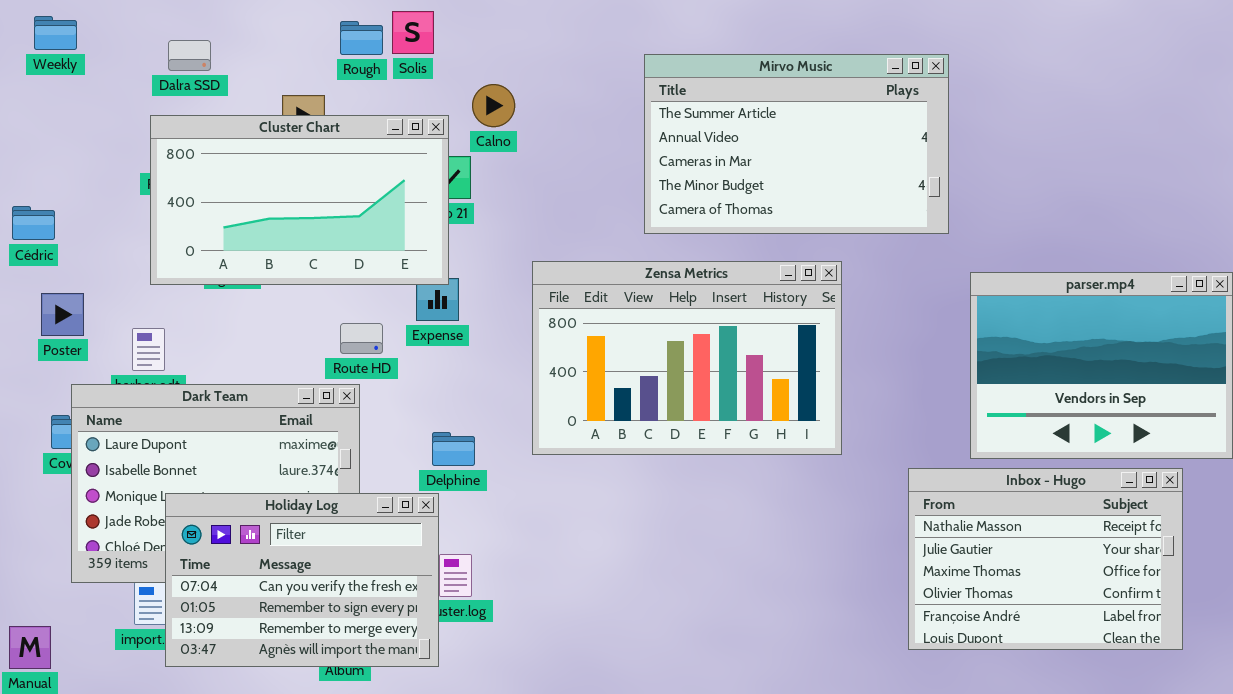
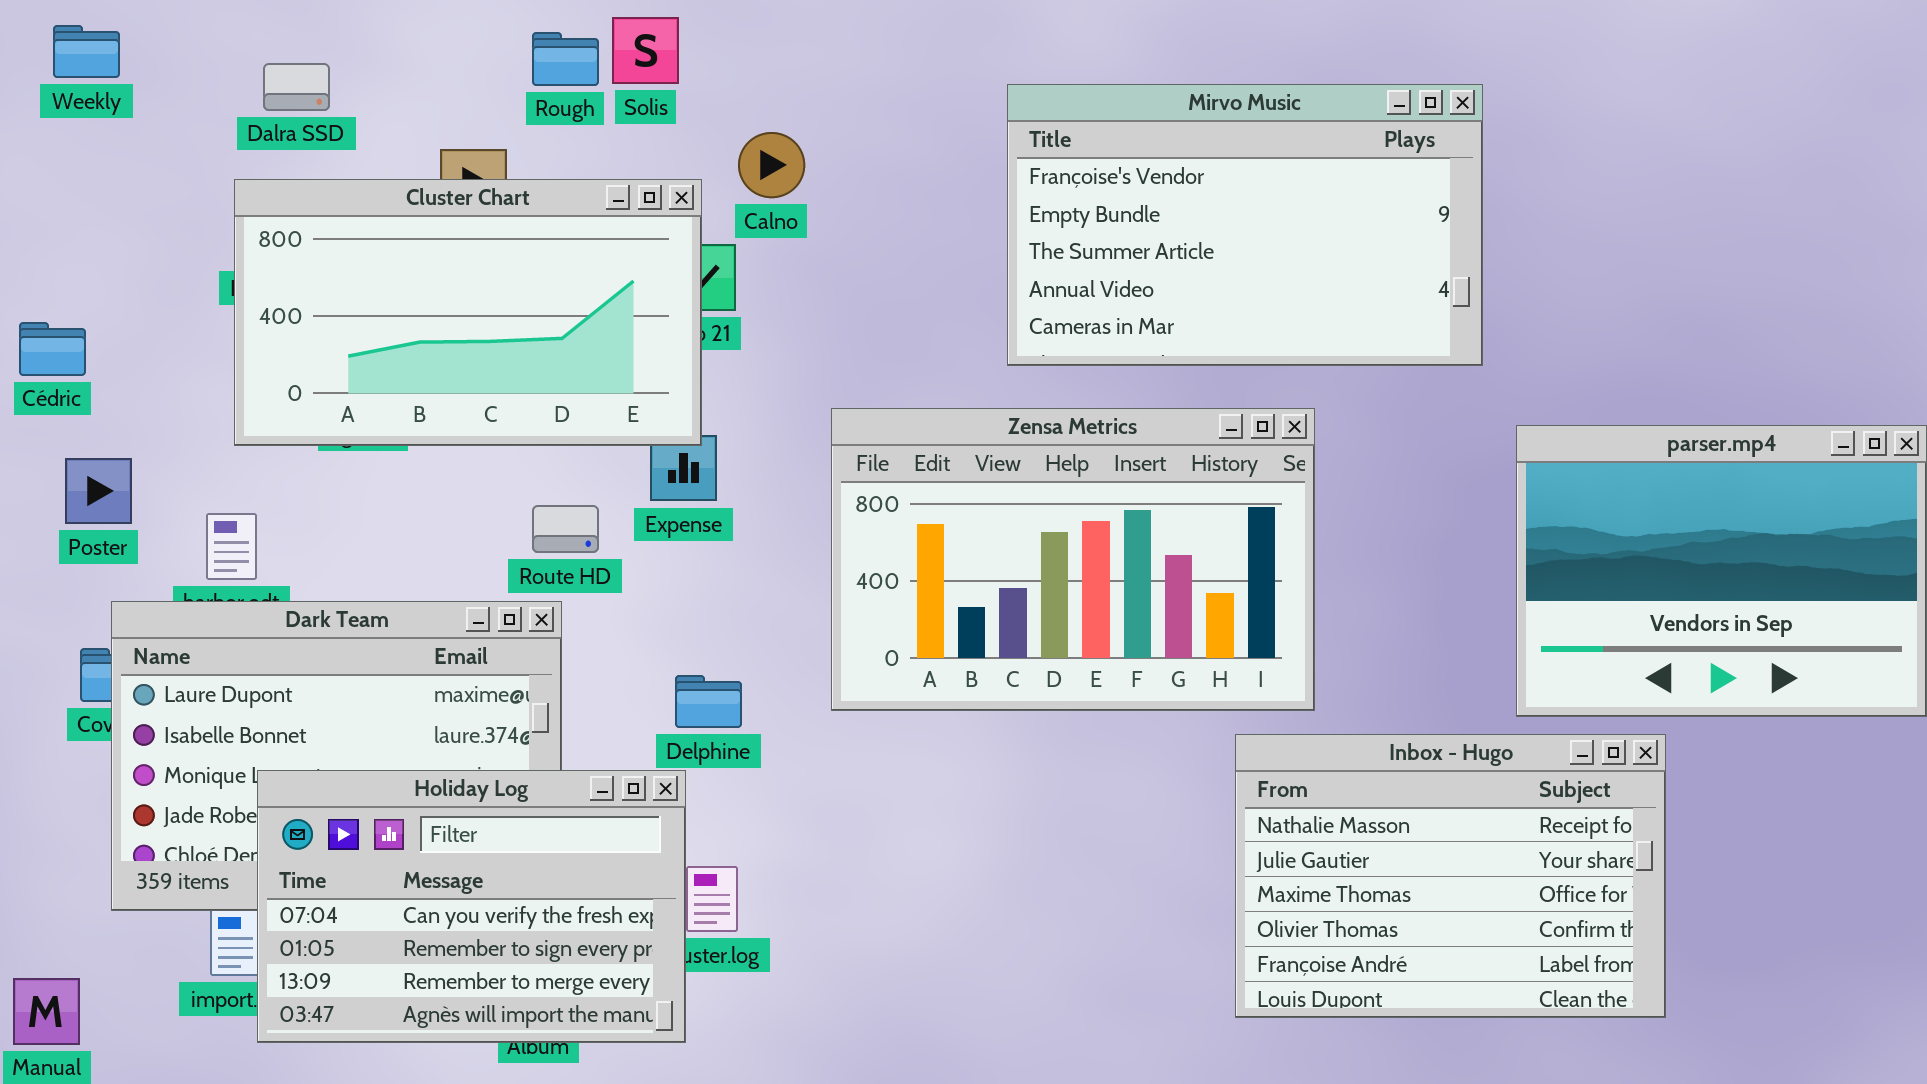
Mirvo Music: [644,54,949,234] -> [1007,84,1483,366], scrolled up 2 rows
Inbox - Hugo: [908,468,1183,650] -> [1235,734,1666,1018], moved

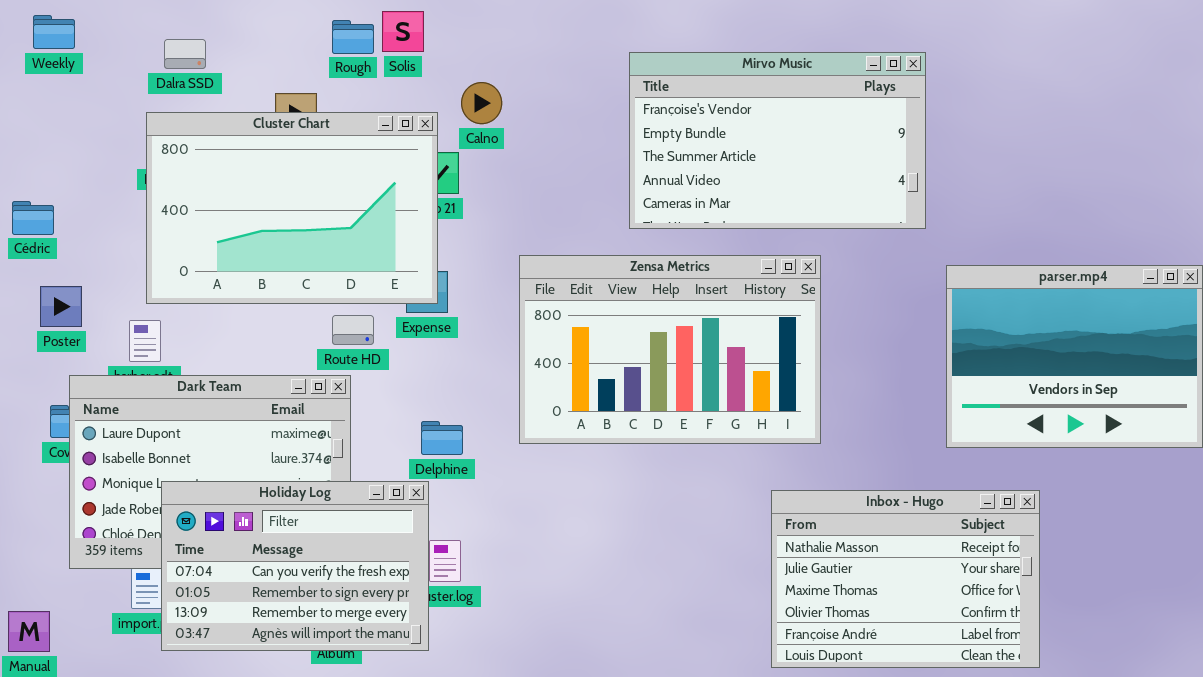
Cluster Chart: [234,179,702,446] -> [146,112,438,304], resized
Inbox - Hugo: [1235,734,1666,1018] -> [771,490,1040,668], moved

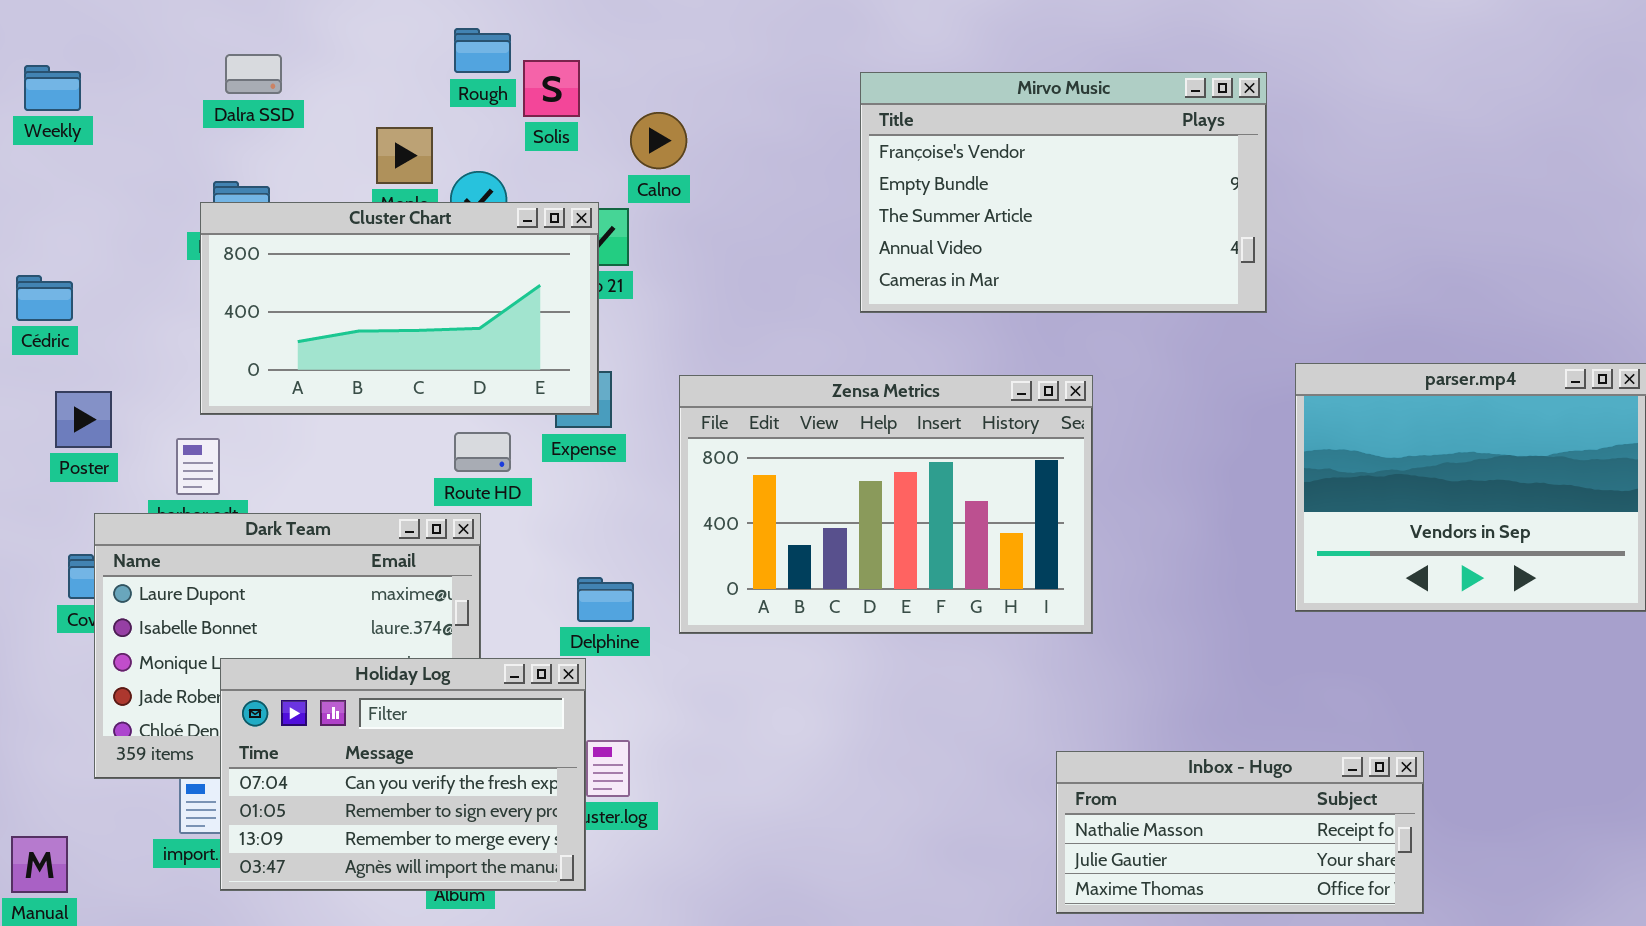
Solis: [382,11,424,52] -> [523,60,580,117], moved
Weekly: [33,15,75,49] -> [24,65,81,111], moved
Cluster Chart: [146,112,438,304] -> [200,202,599,415], resized
Zensa Metrics: [519,255,821,444] -> [679,375,1093,634], moved
Inbox - Hugo: [771,490,1040,668] -> [1056,751,1424,914], resized

